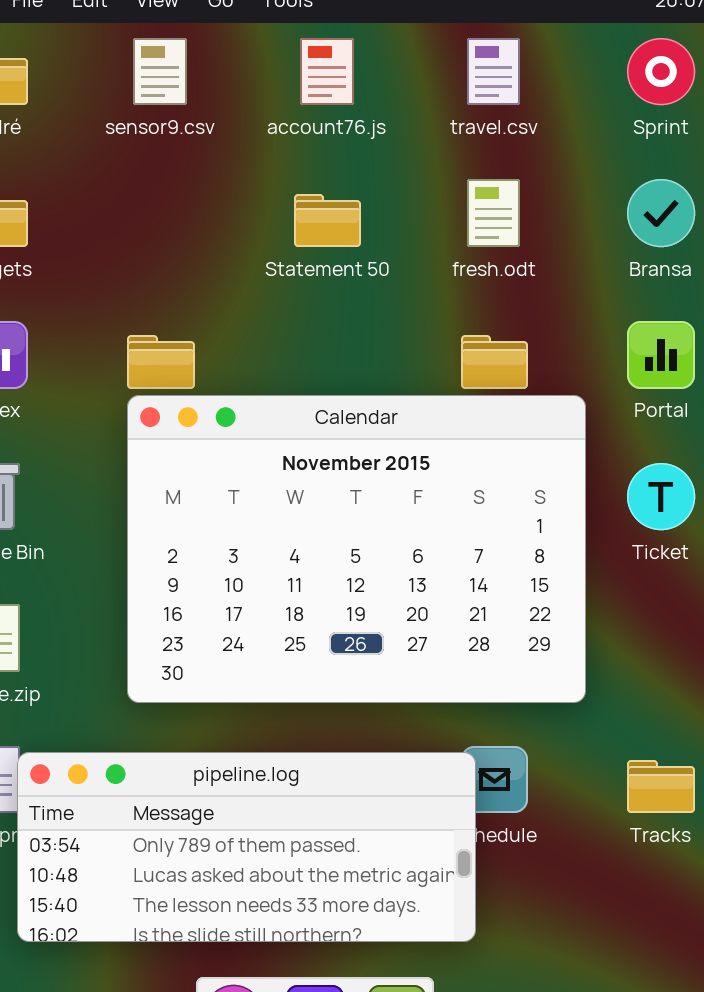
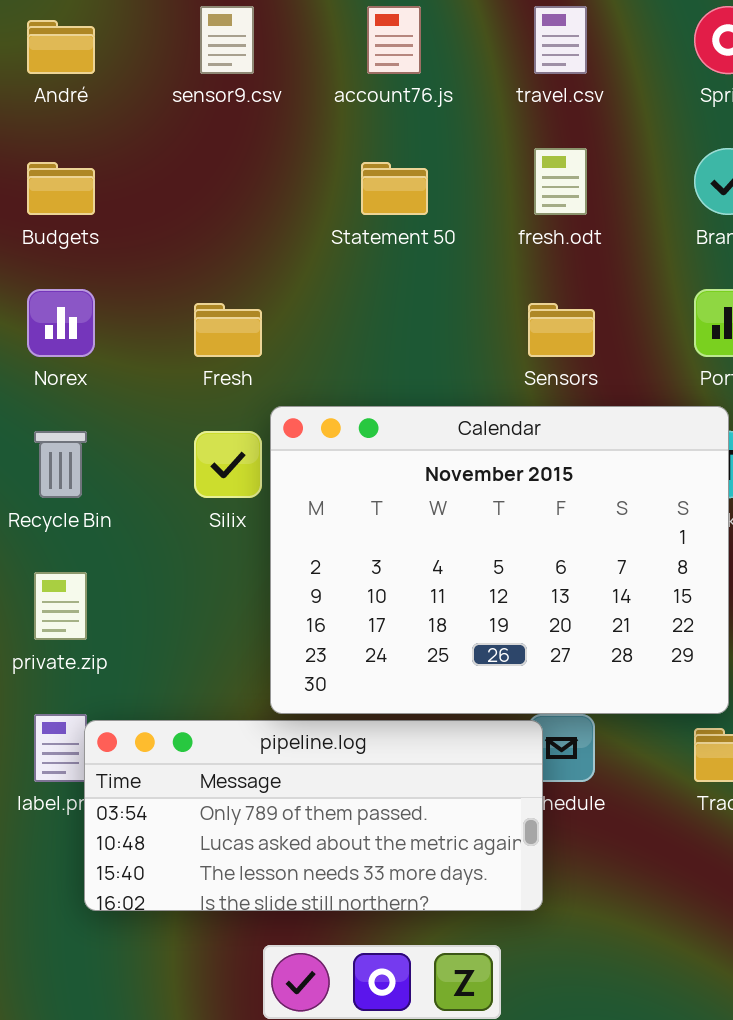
Calendar: [127,395,586,703] -> [270,406,729,714], moved

